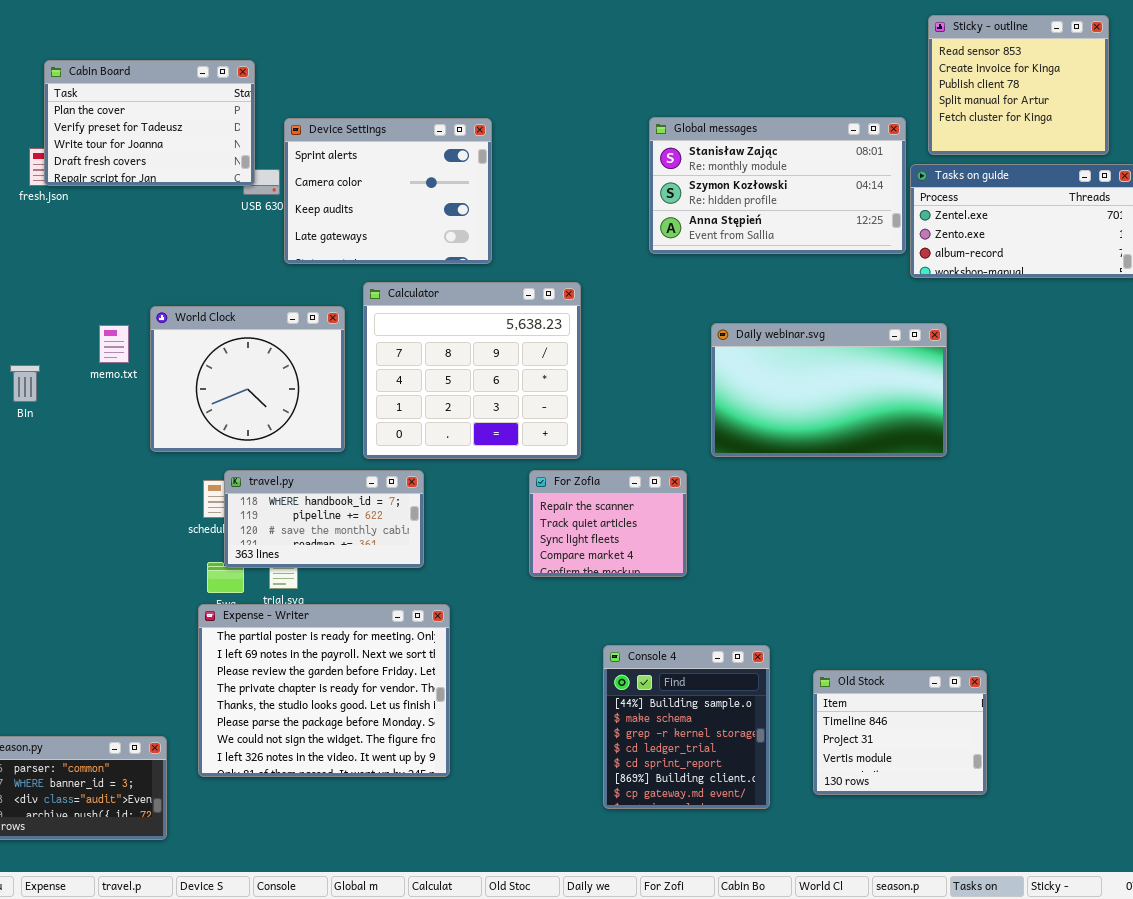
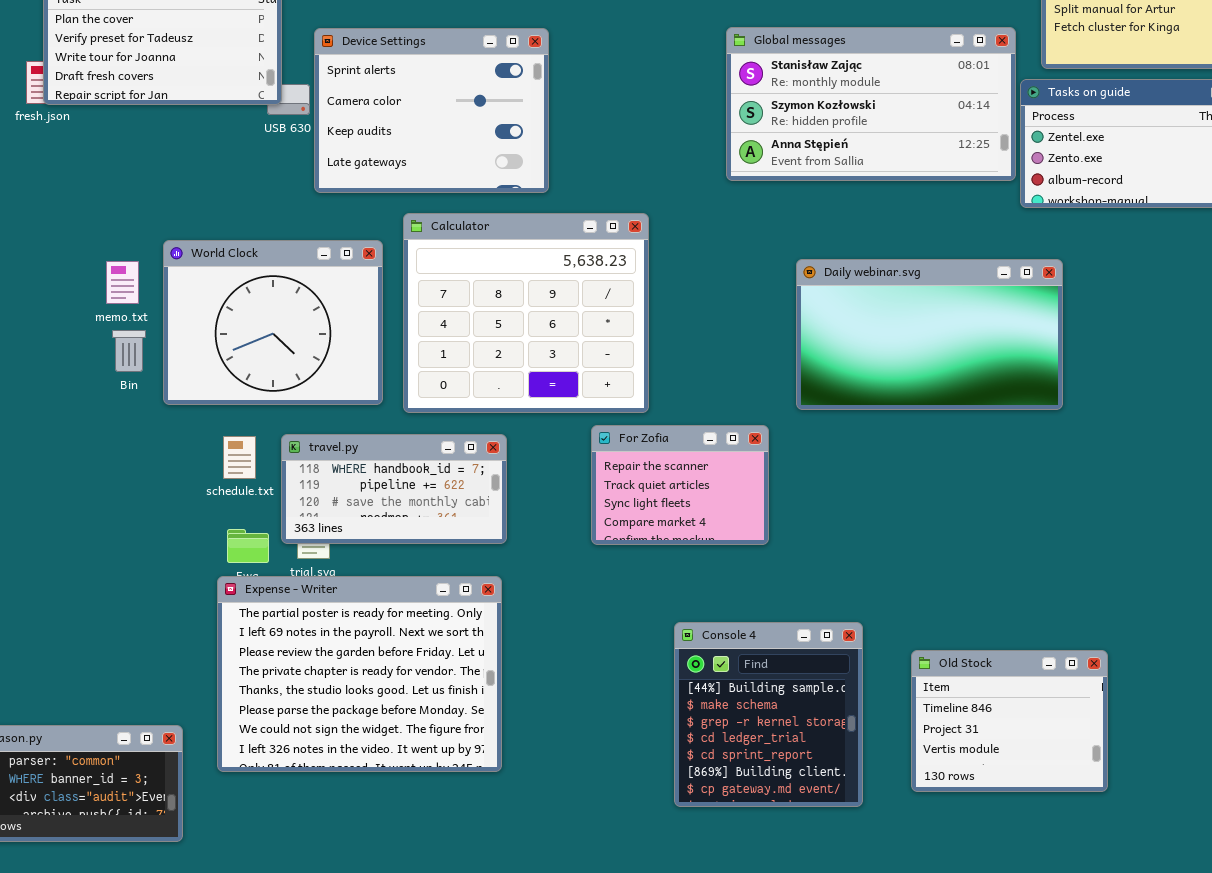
Bin: [10,365,40,402] -> [112,330,146,372], moved
travel.py: [224,470,424,568] -> [281,434,507,544], moved

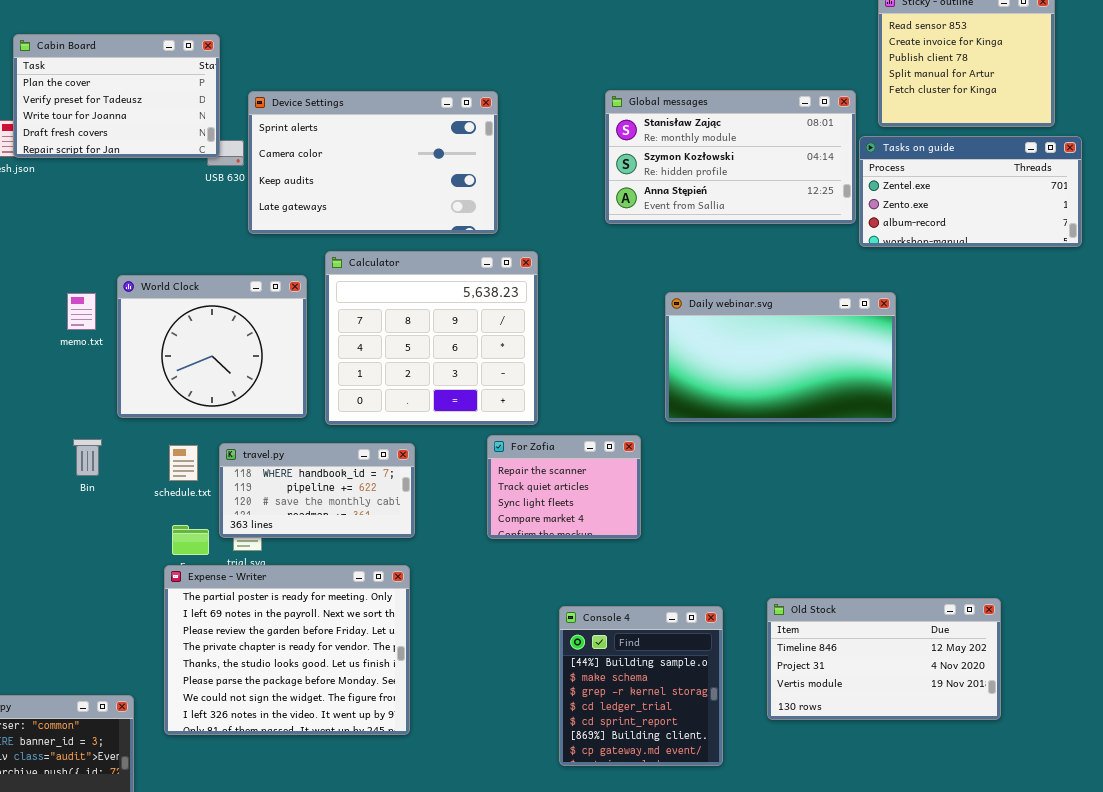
Device Settings: [314,28,549,193] -> [248,91,498,234], resized
Bin: [112,330,146,372] -> [73,439,102,476], moved
Old Stock: [911,650,1108,792] -> [767,598,1001,720], moved, resized

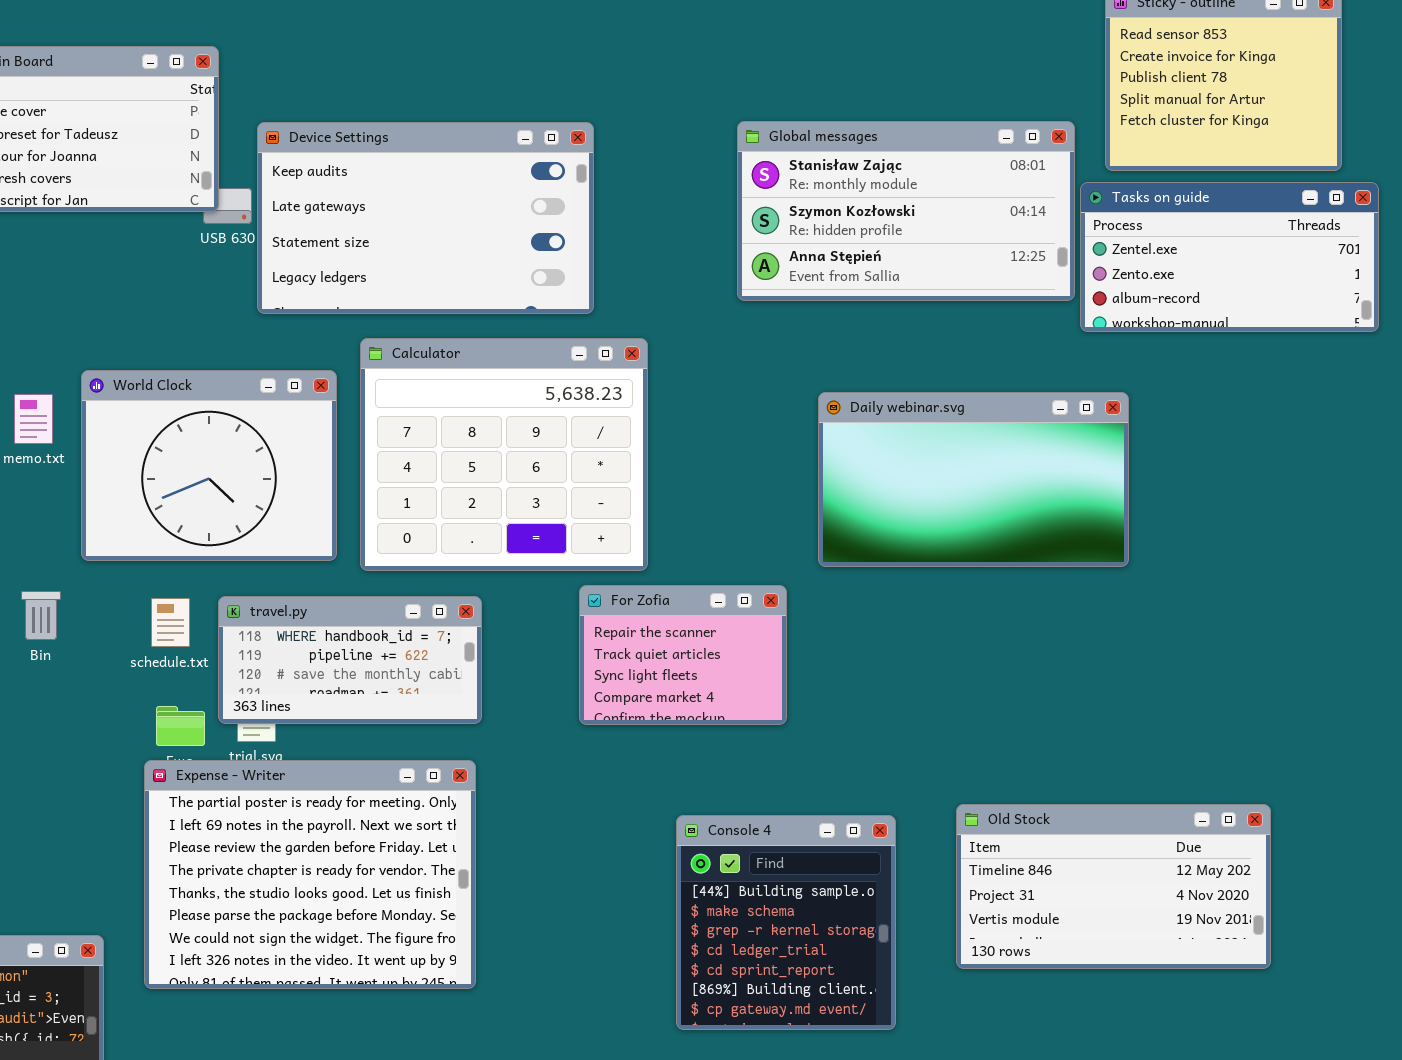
Device Settings: [248,91,498,234] -> [257,122,594,314], scrolled down 2 rows

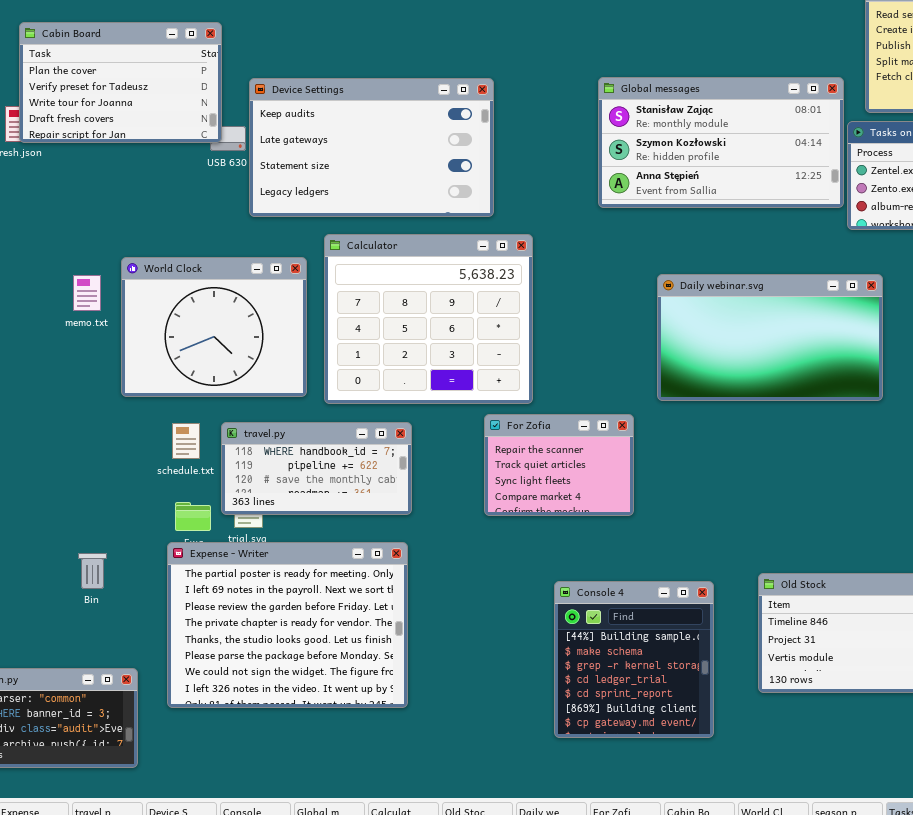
Bin: [21,591,61,640] -> [78,553,107,589], moved

